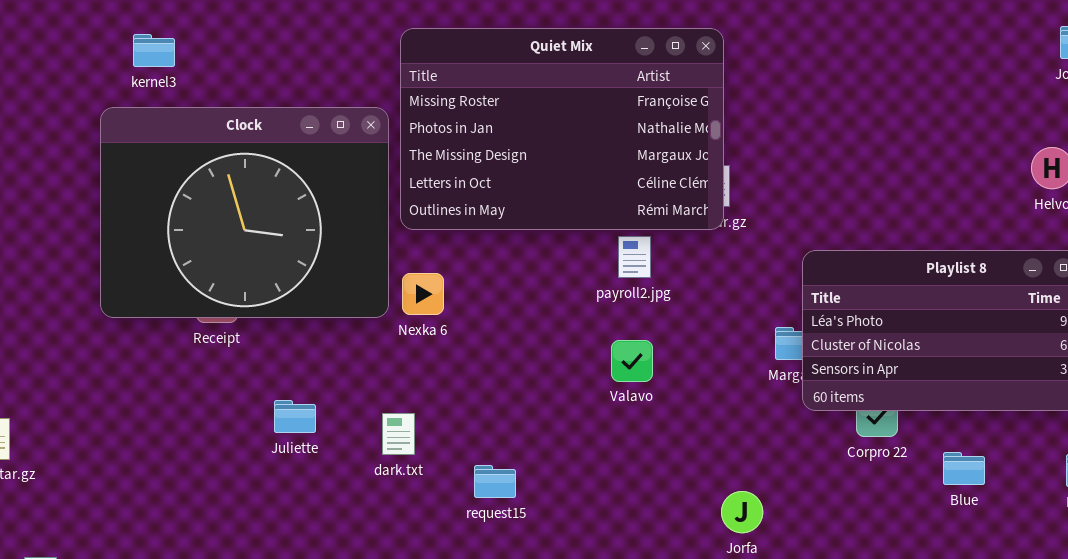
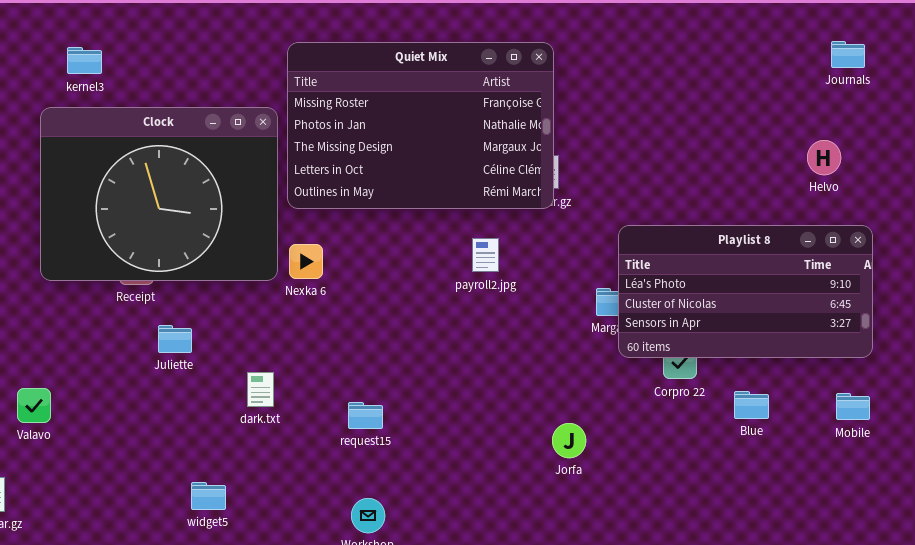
payroll2.jpg: [618,236,651,278] -> [472,238,499,272], moved
Valavo: [611,340,653,382] -> [17,388,51,423], moved
Juliette: [274,400,316,433] -> [158,325,192,353], moved
dark.txt: [382,413,415,455] -> [247,372,274,407], moved

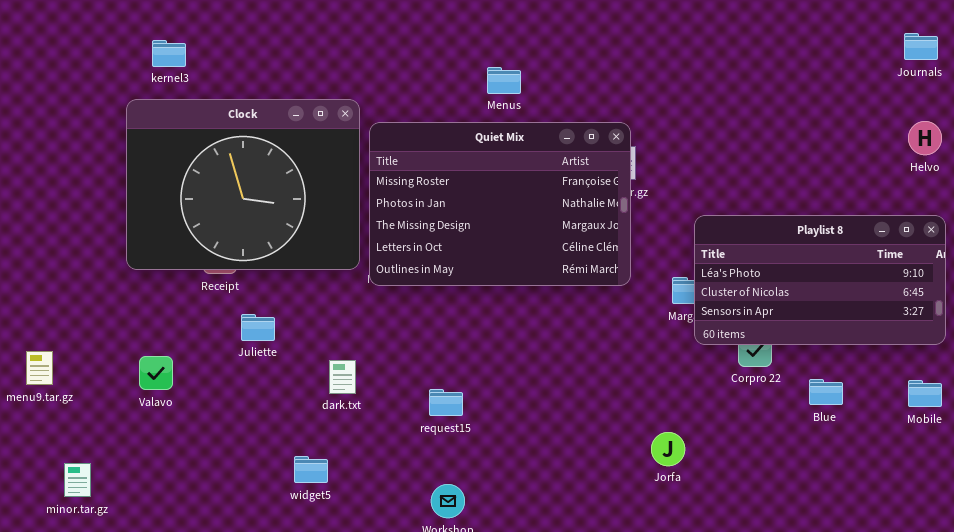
Quiet Mix: [287,42,554,209] -> [369,122,631,286], moved
Helvo: [807,140,841,175] -> [908,121,942,155], moved
Valavo: [17,388,51,423] -> [139,356,173,390], moved
Jorfa: [552,423,586,458] -> [651,432,685,466], moved
widget5: [191,482,226,510] -> [294,456,328,483], moved

